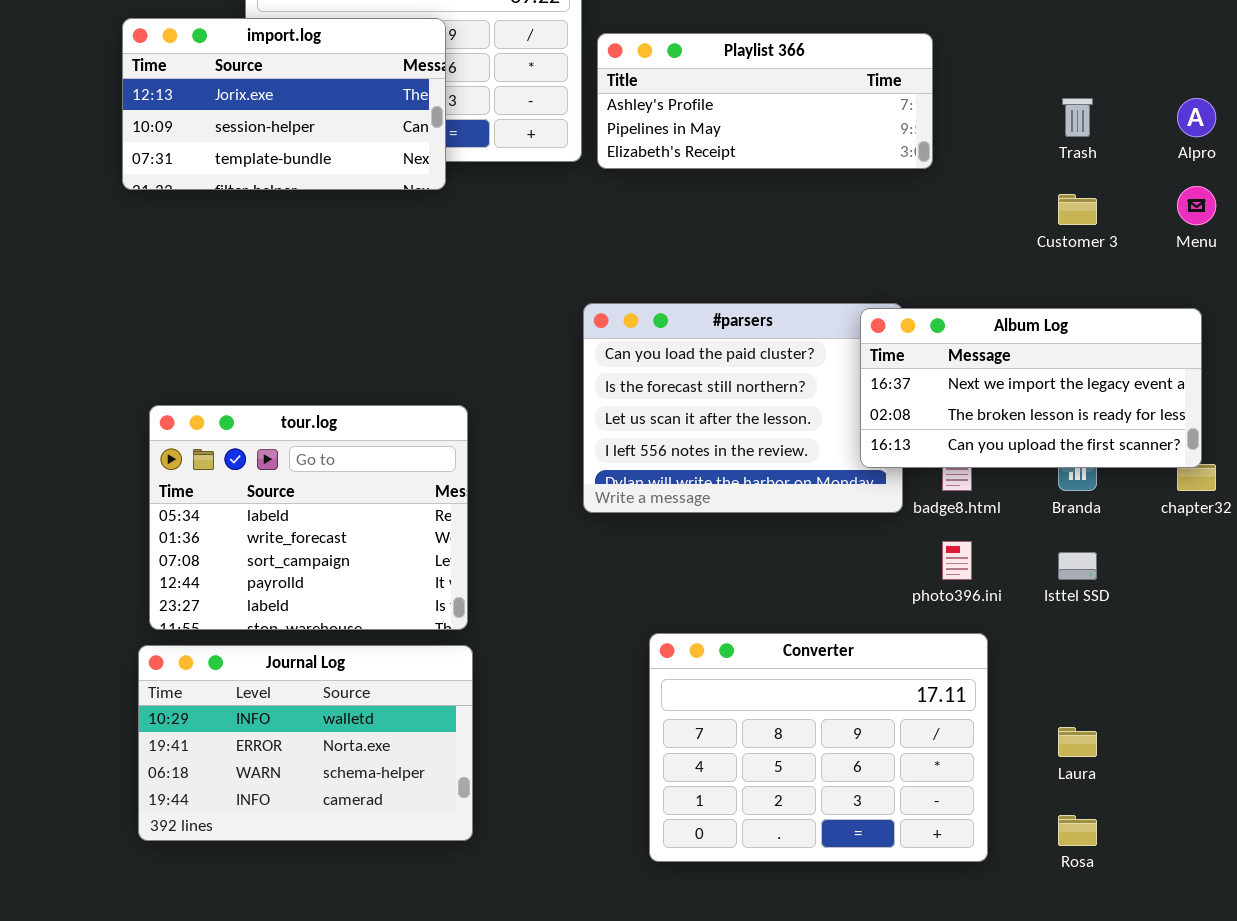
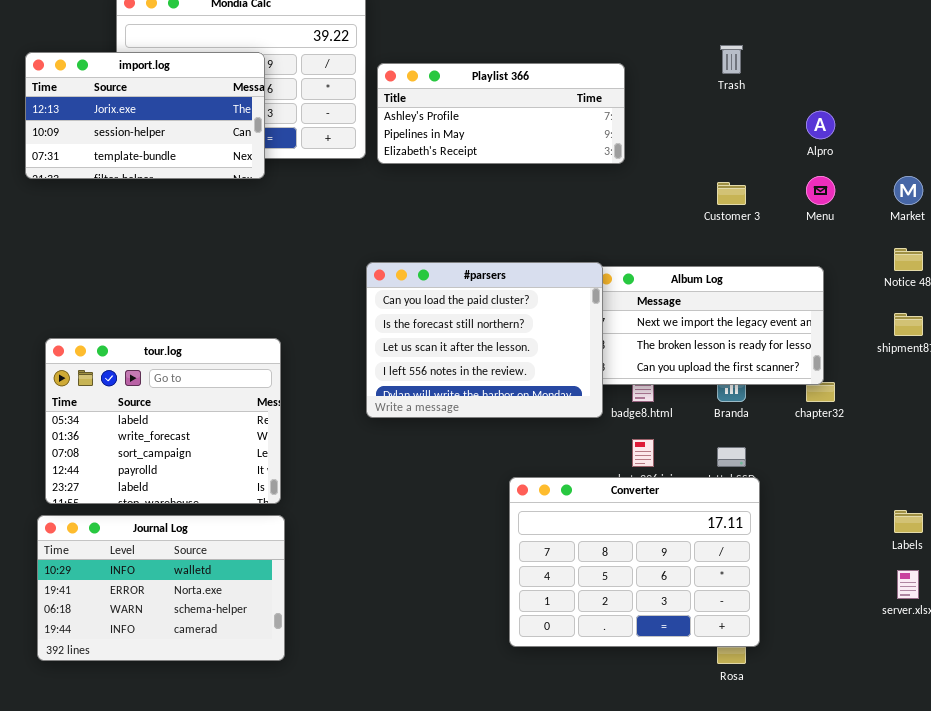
Trash: [1062,98,1093,137] -> [720,45,743,74], moved
#parsers: [583,303,903,513] -> [366,262,603,418], raised
Converter: [649,633,988,862] -> [509,477,760,647], moved

